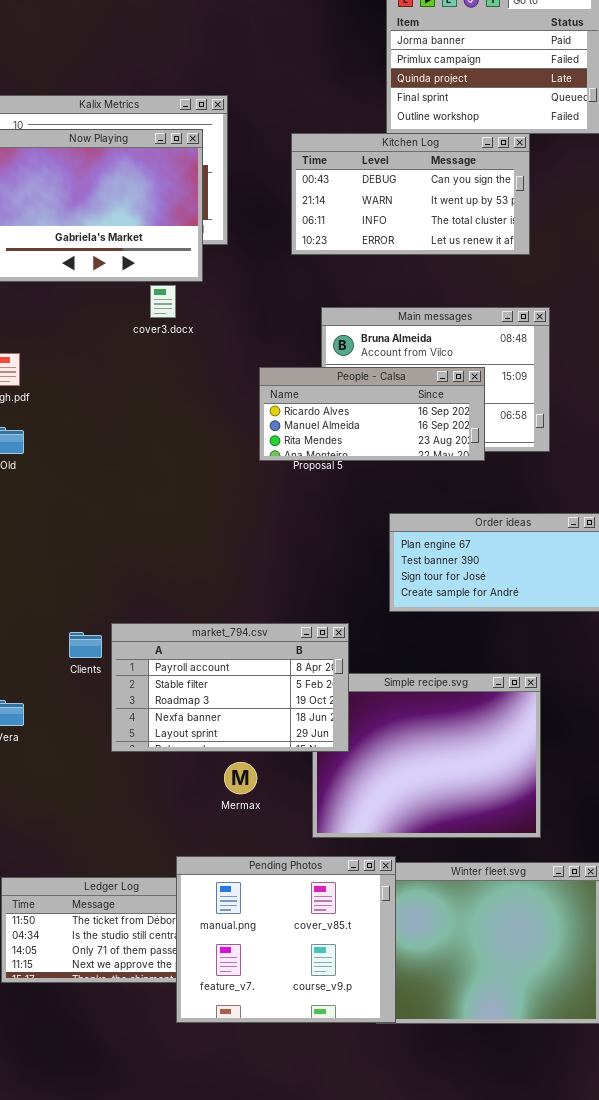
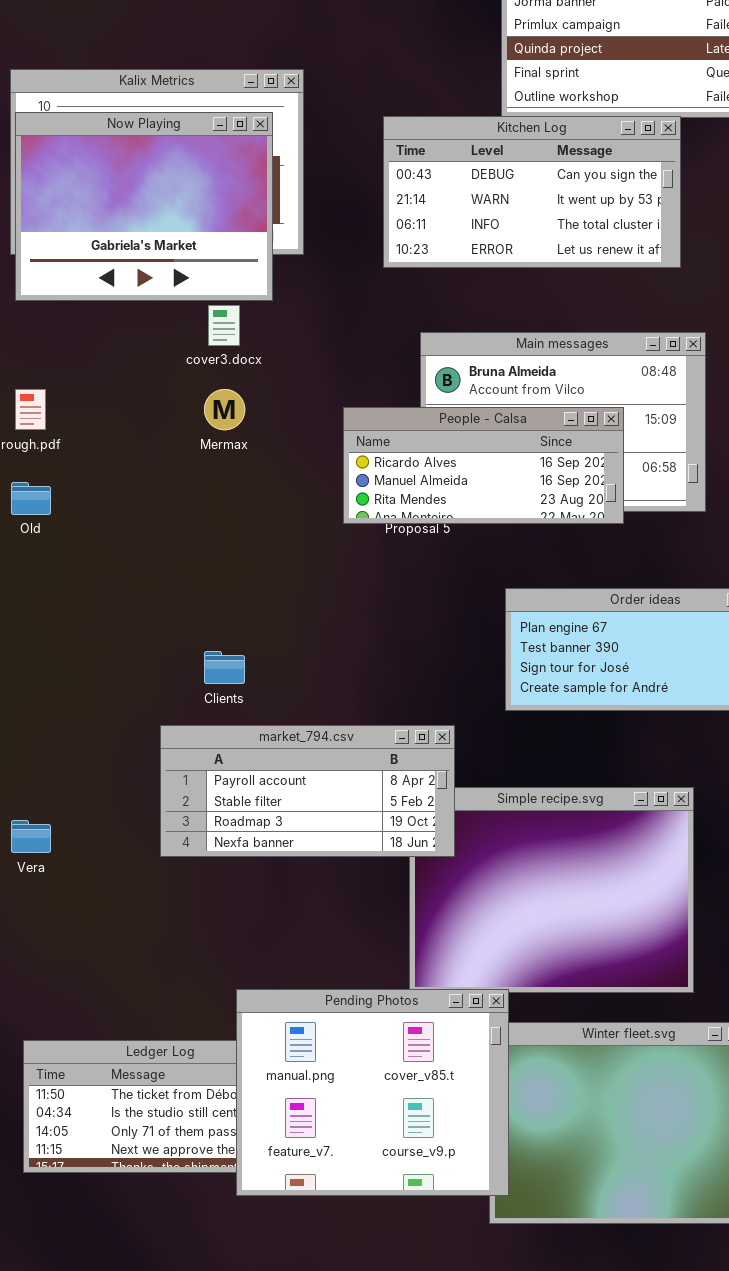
market_794.csv: [111,623,349,752] -> [160,725,455,857], resized
Clients: [69,632,102,658] -> [204,651,245,684], moved
Mermax: [224,762,257,794] -> [204,389,245,430], moved
Pending Photos: [176,856,396,1023] -> [236,989,509,1196], moved

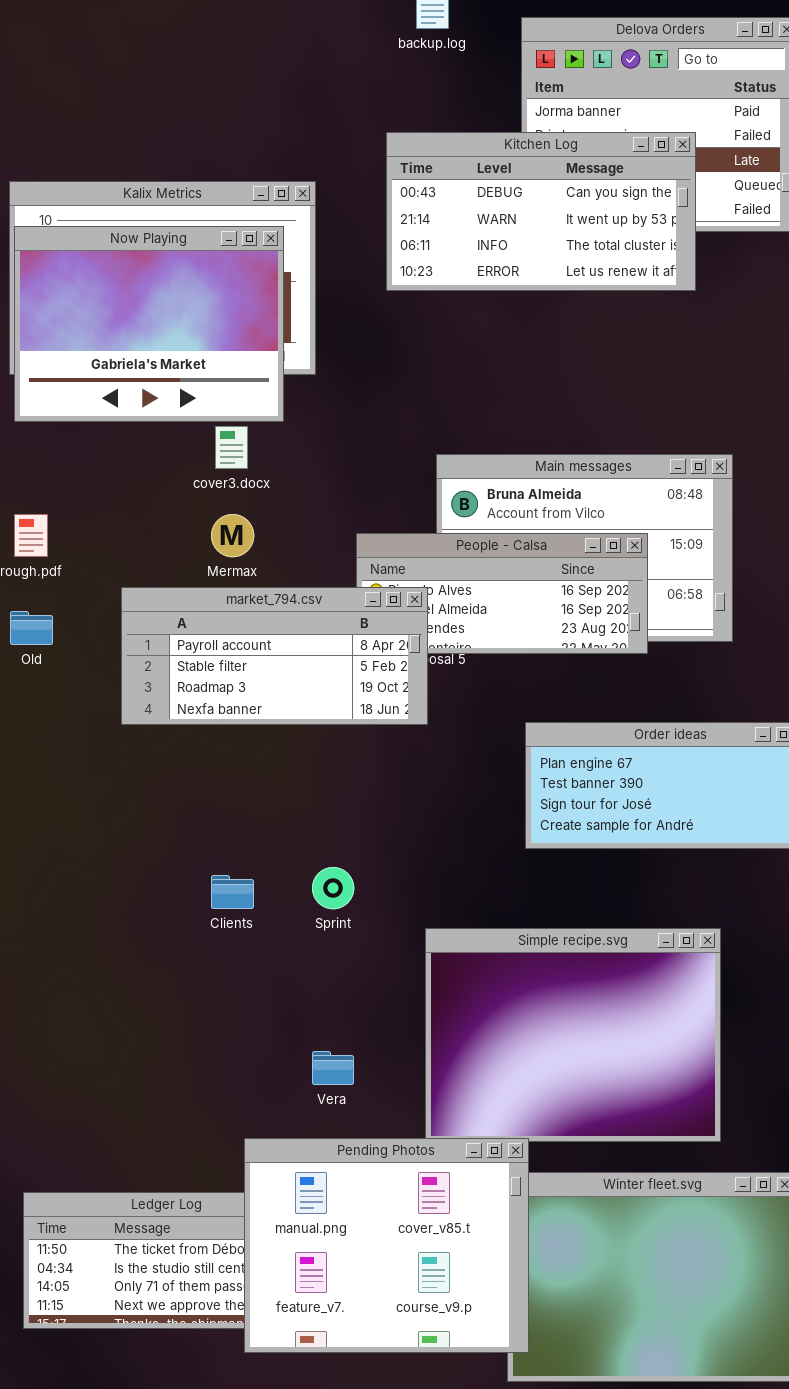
Kitchen Log: [383,116,681,268] -> [386,132,696,291], moved
Clients: [204,651,245,684] -> [211,875,254,909], moved
market_794.csv: [160,725,455,857] -> [121,587,428,725], moved
Vera: [11,820,51,853] -> [312,1051,354,1085], moved

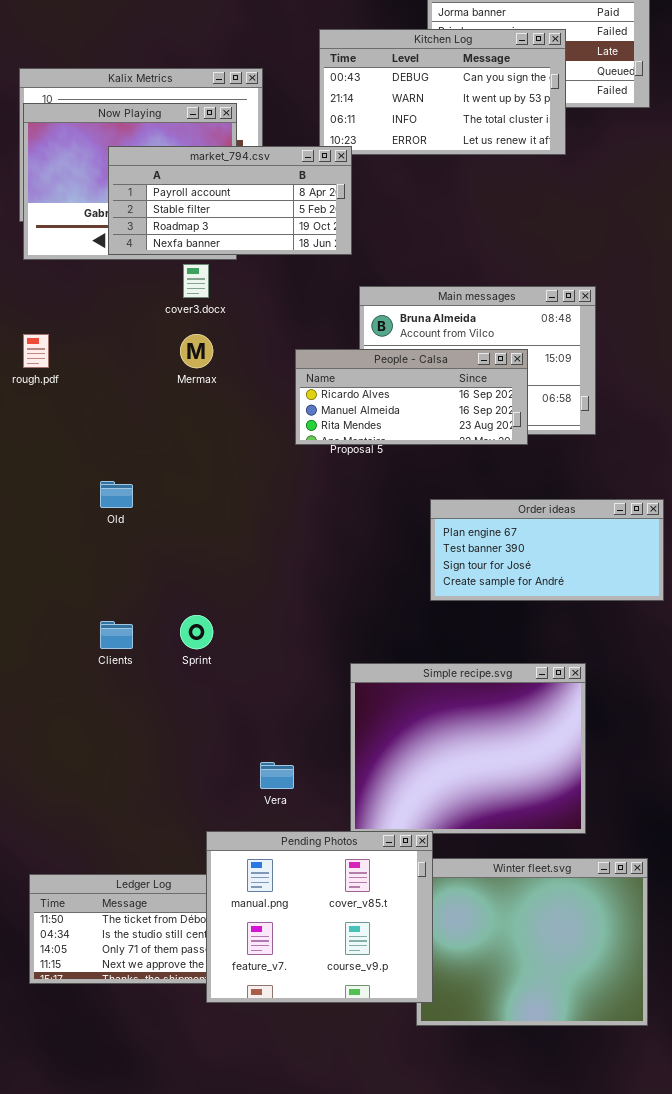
market_794.csv: [121,587,428,725] -> [108,146,352,255], moved
Old: [10,611,53,645] -> [100,481,133,508], moved
Sprint: [312,867,354,909] -> [180,615,213,649], moved
Clients: [211,875,254,909] -> [100,621,133,649], moved

